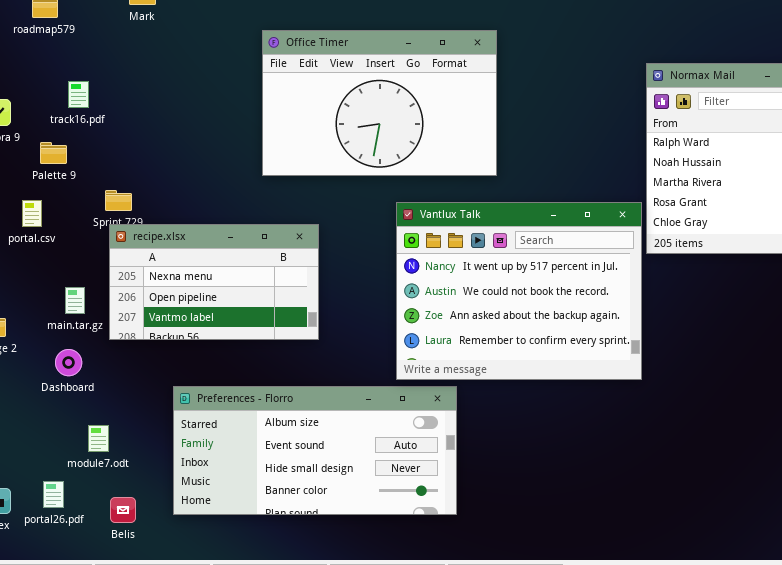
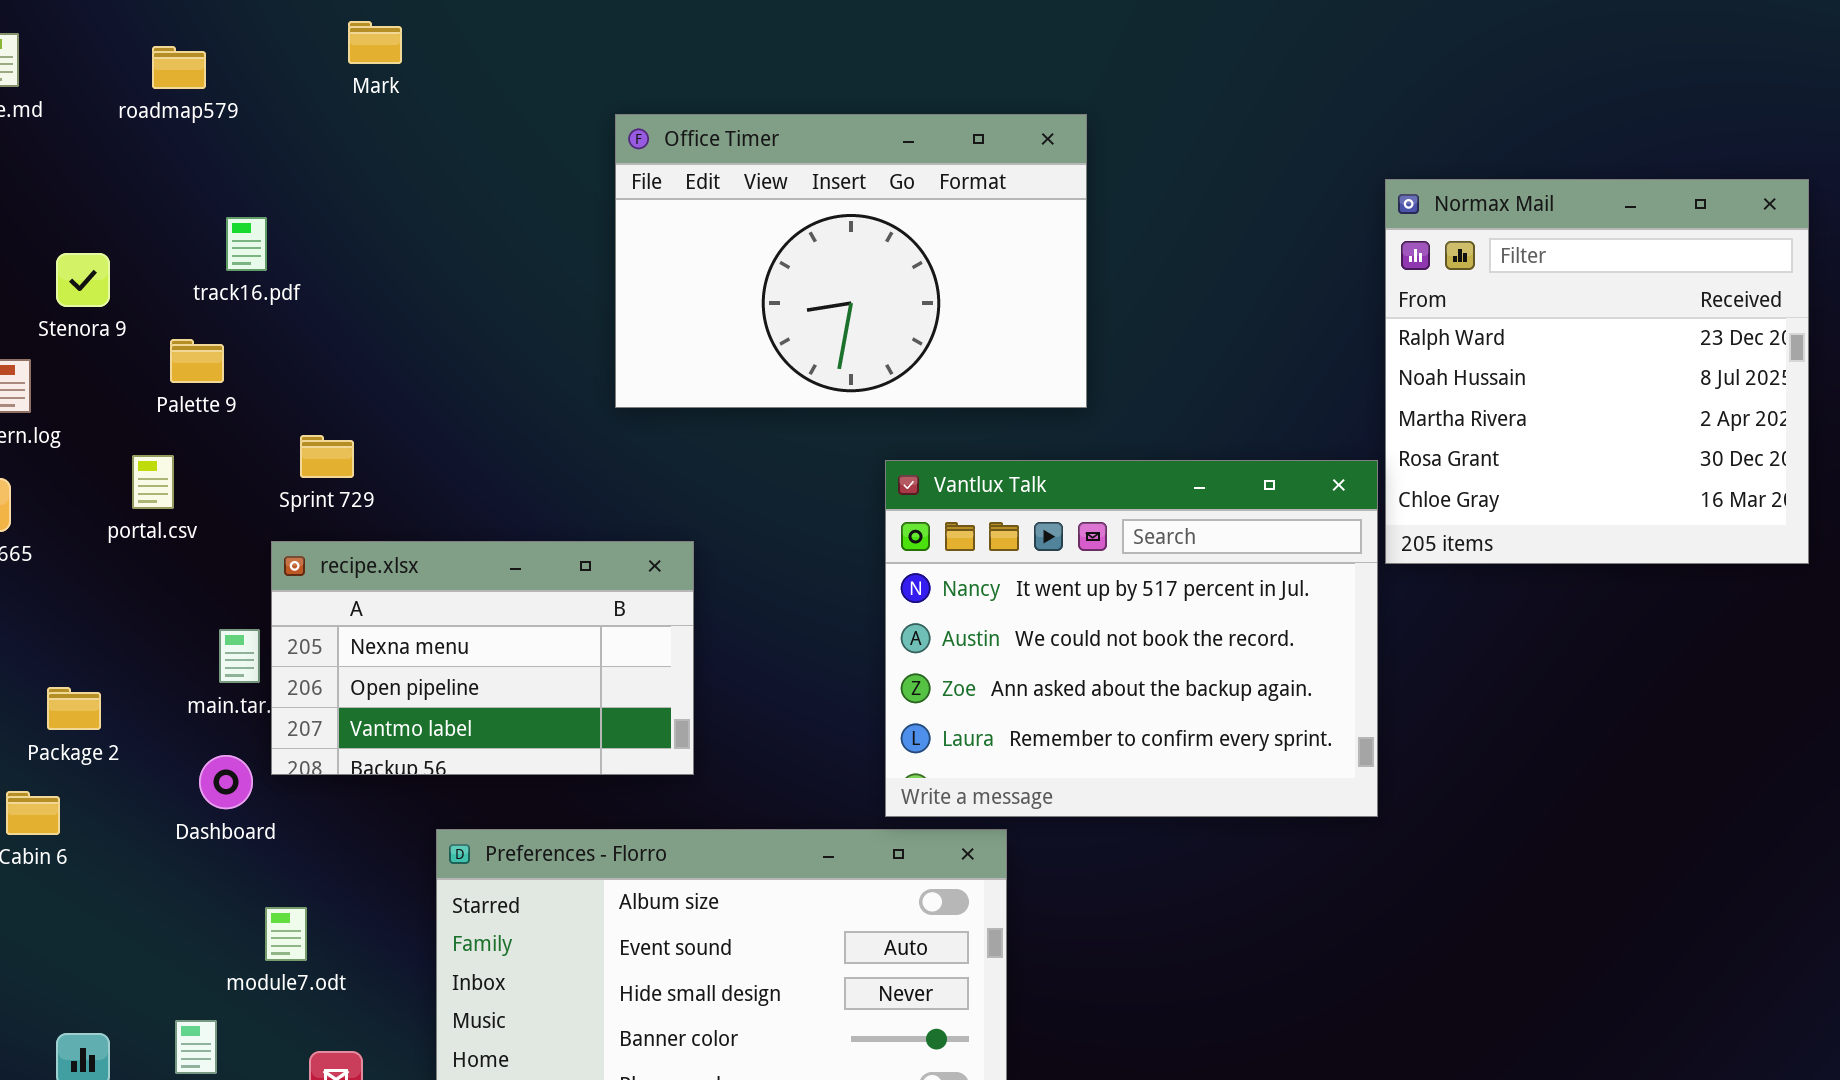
recipe.xlsx: [109,224,319,340] -> [271,541,694,775], moved

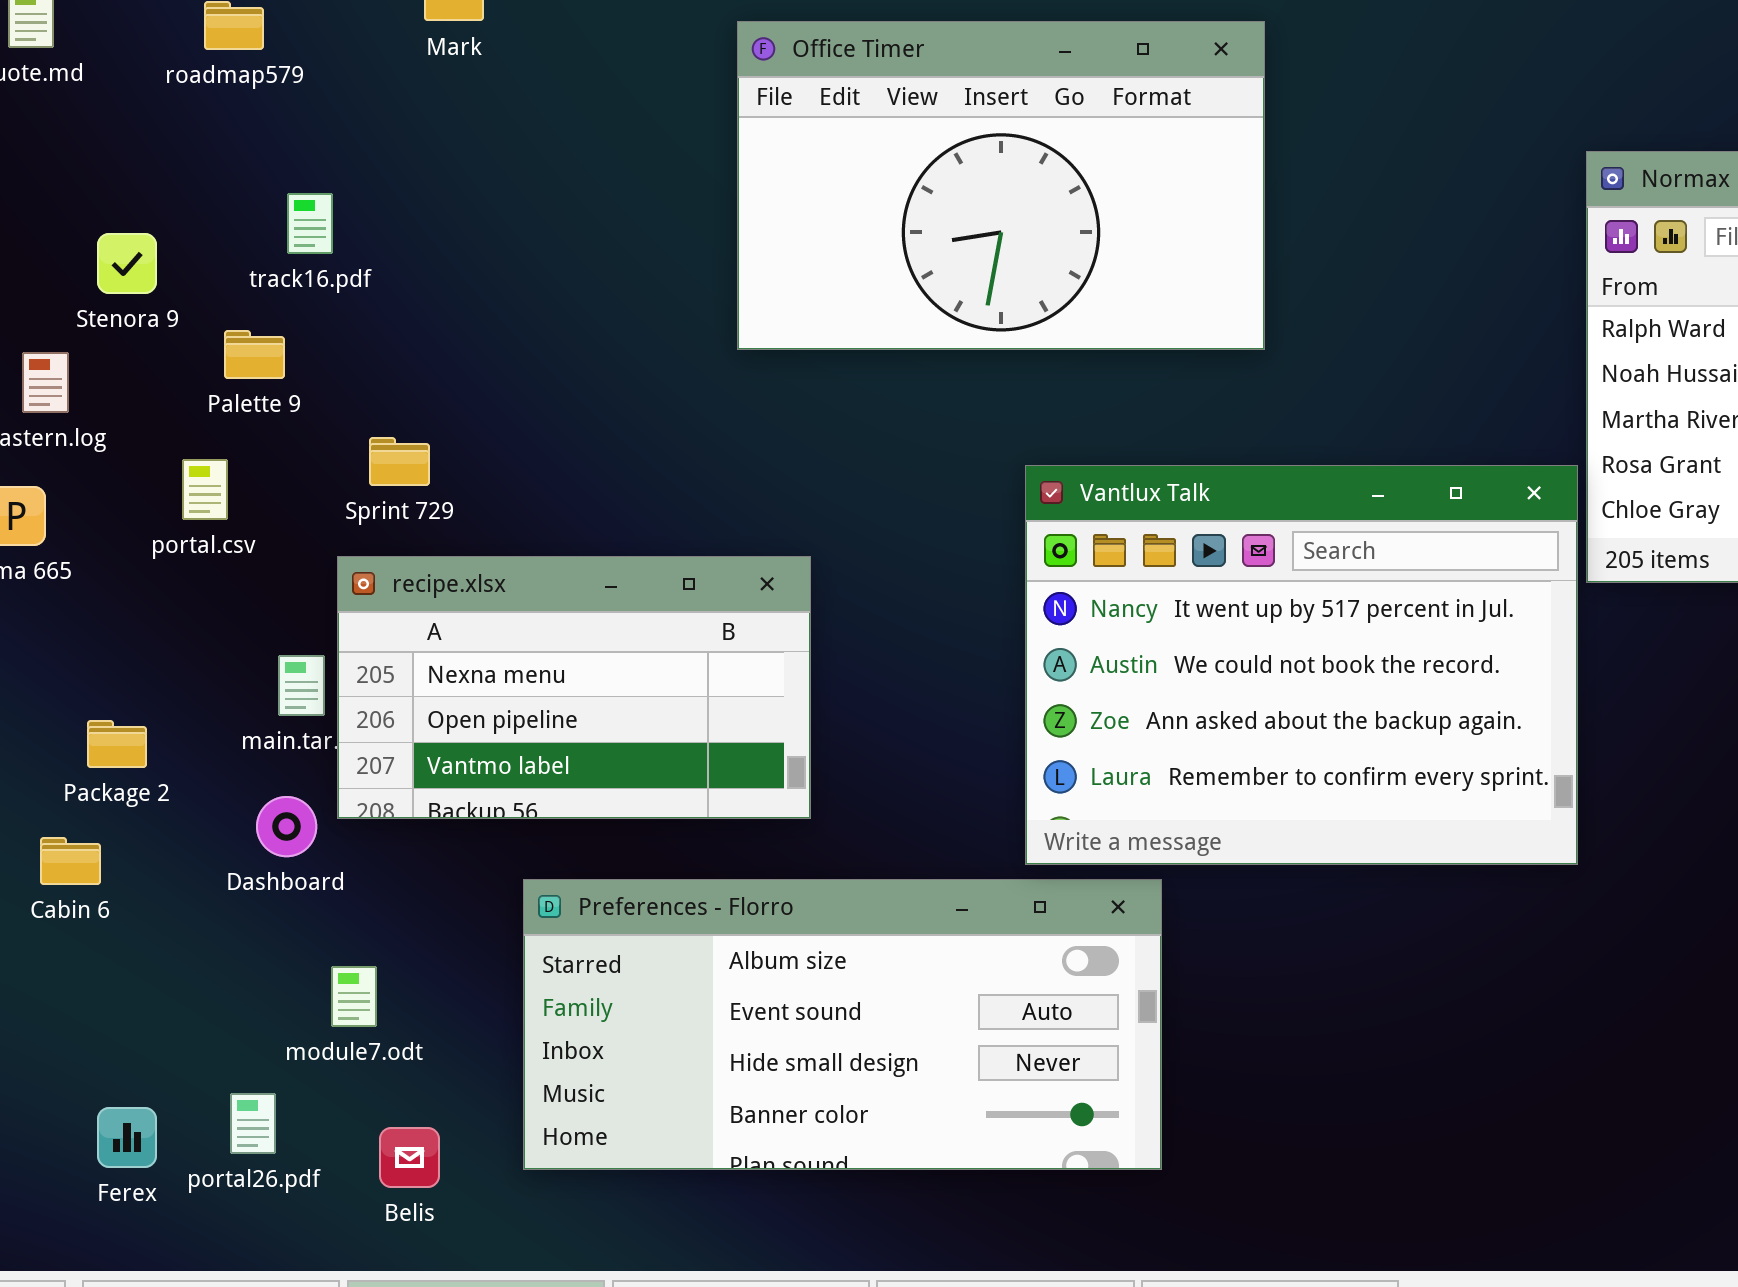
Office Timer: [615,114,1087,408] -> [737,21,1265,350], moved

